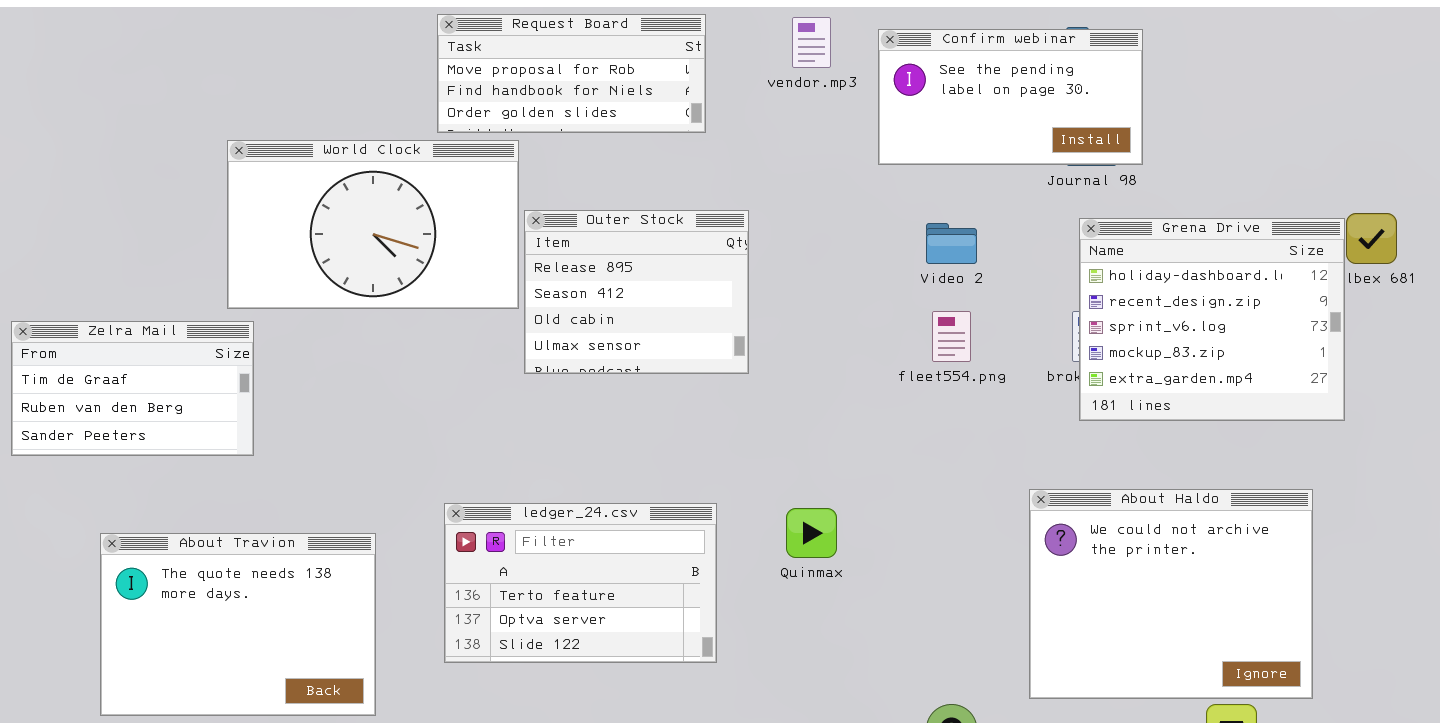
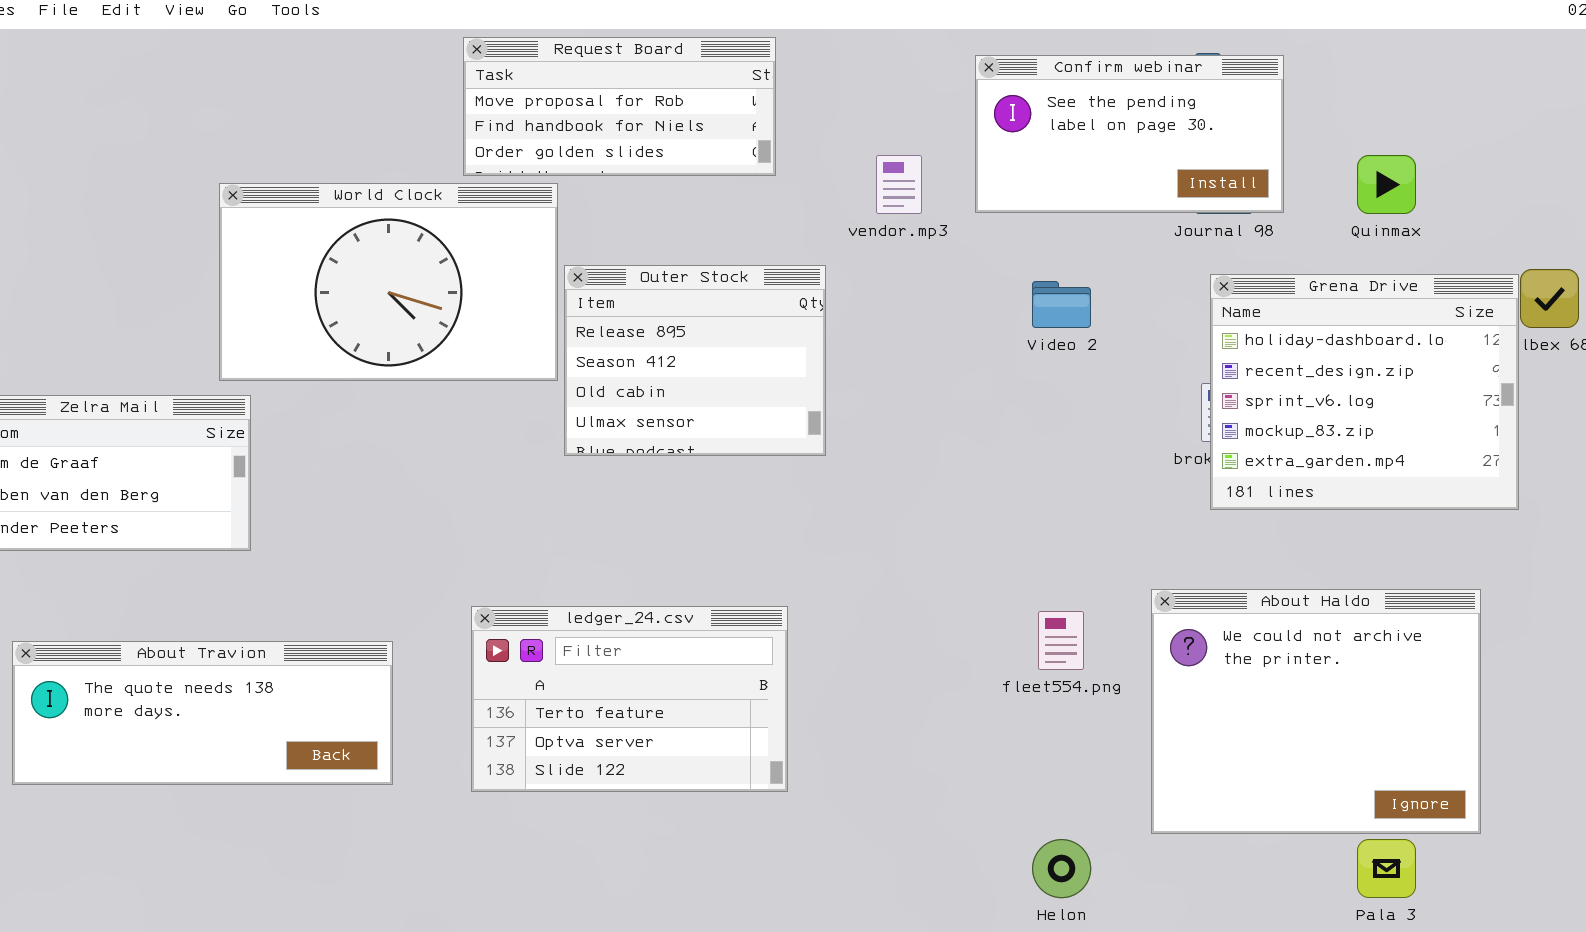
vendor.mp3: [792,17,831,68] -> [876,155,922,214], moved
fleet554.png: [932,311,971,362] -> [1038,611,1084,670], moved
Quinmax: [786,508,837,558] -> [1357,155,1416,214], moved
About Travion: [100,533,376,716] -> [12,641,393,785], resized

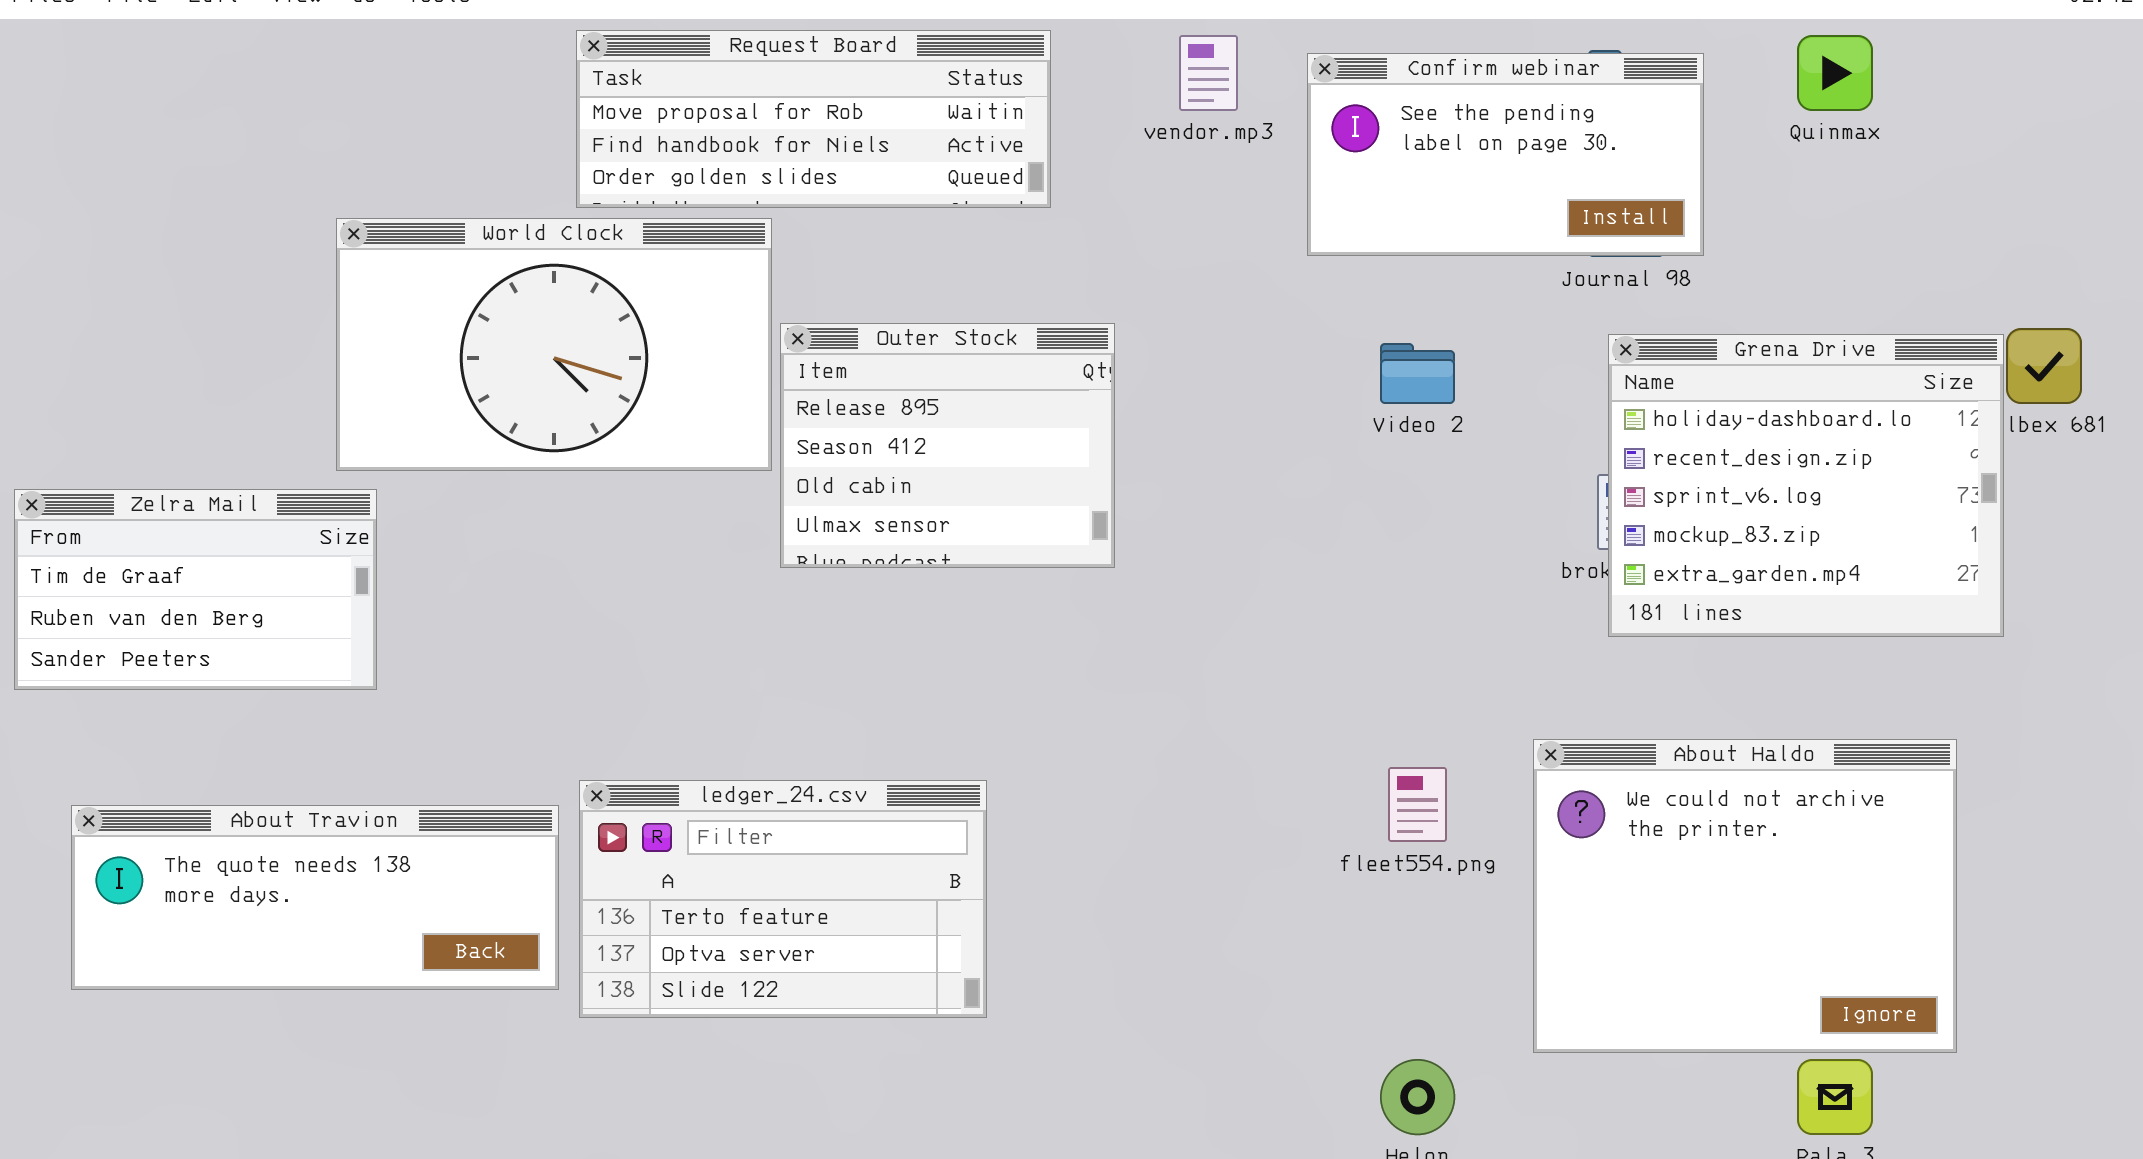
Request Board: [463,37,776,176] -> [576,30,1051,208], resized
vendor.mp3: [876,155,922,214] -> [1179,35,1238,111], moved
Quinmax: [1357,155,1416,214] -> [1797,35,1873,111], moved
ledger_24.csv: [471,606,788,792] -> [579,780,987,1018], moved

